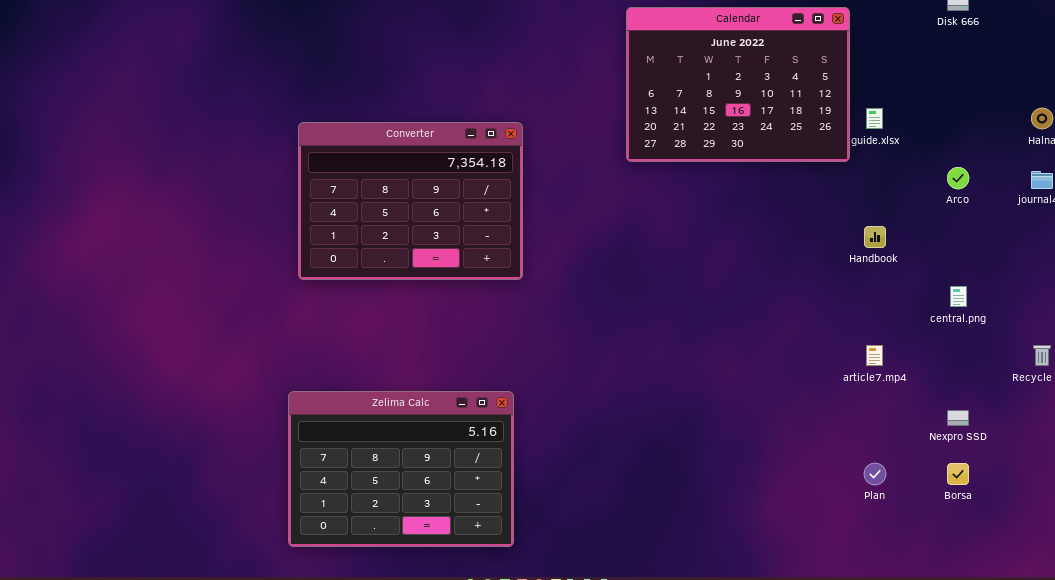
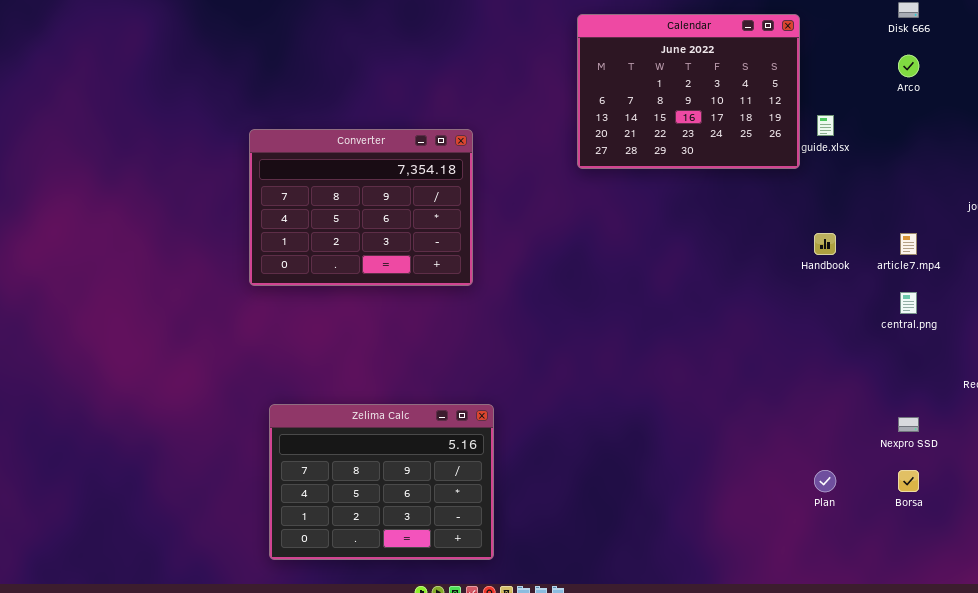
Arco: [947,167,969,189] -> [898,55,919,77], moved
article7.mp4: [866,345,883,366] -> [900,233,917,255], moved
Zelima Calc: [288,391,514,547] -> [269,404,494,560], moved

